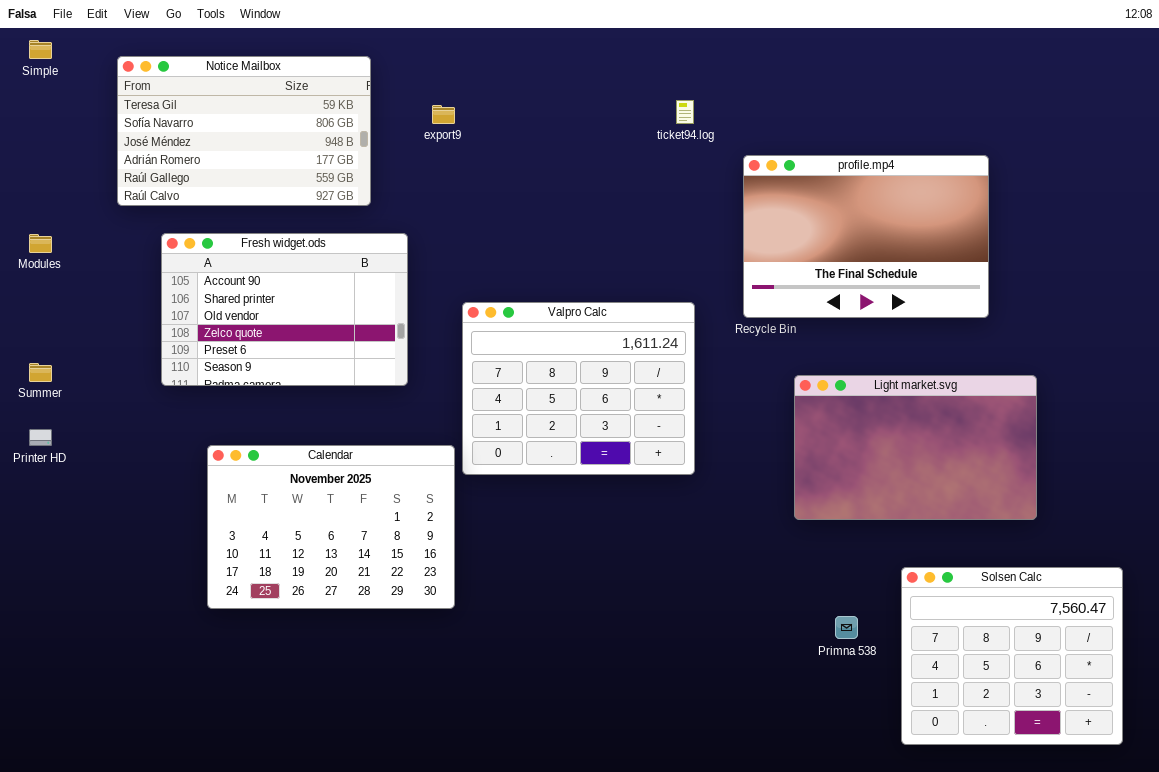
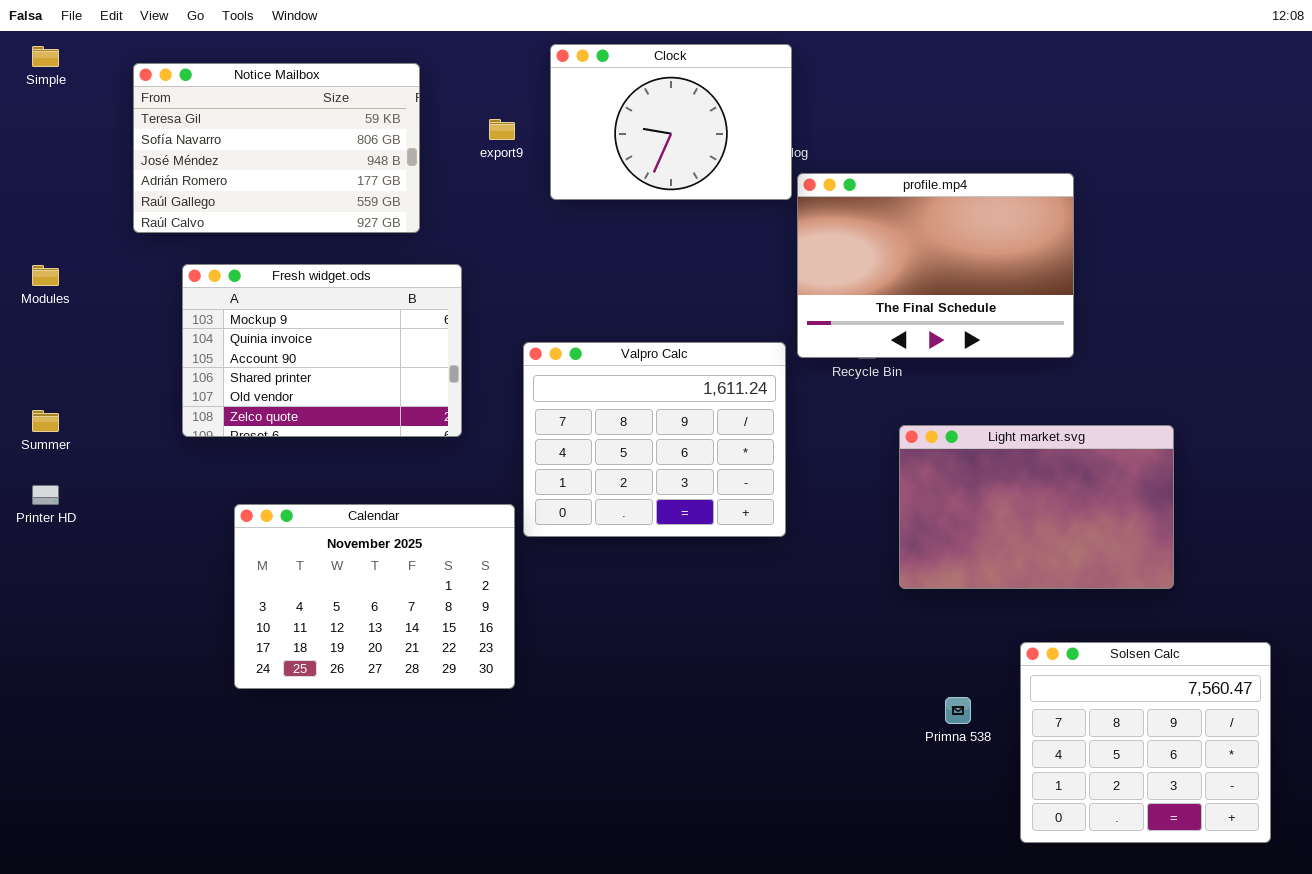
Clock: none -> [550,44,792,200], opened
profile.mp4: [743,155,989,318] -> [797,173,1074,358], moved
Fresh widget.ods: [161,233,408,386] -> [182,264,462,437], scrolled up 2 rows

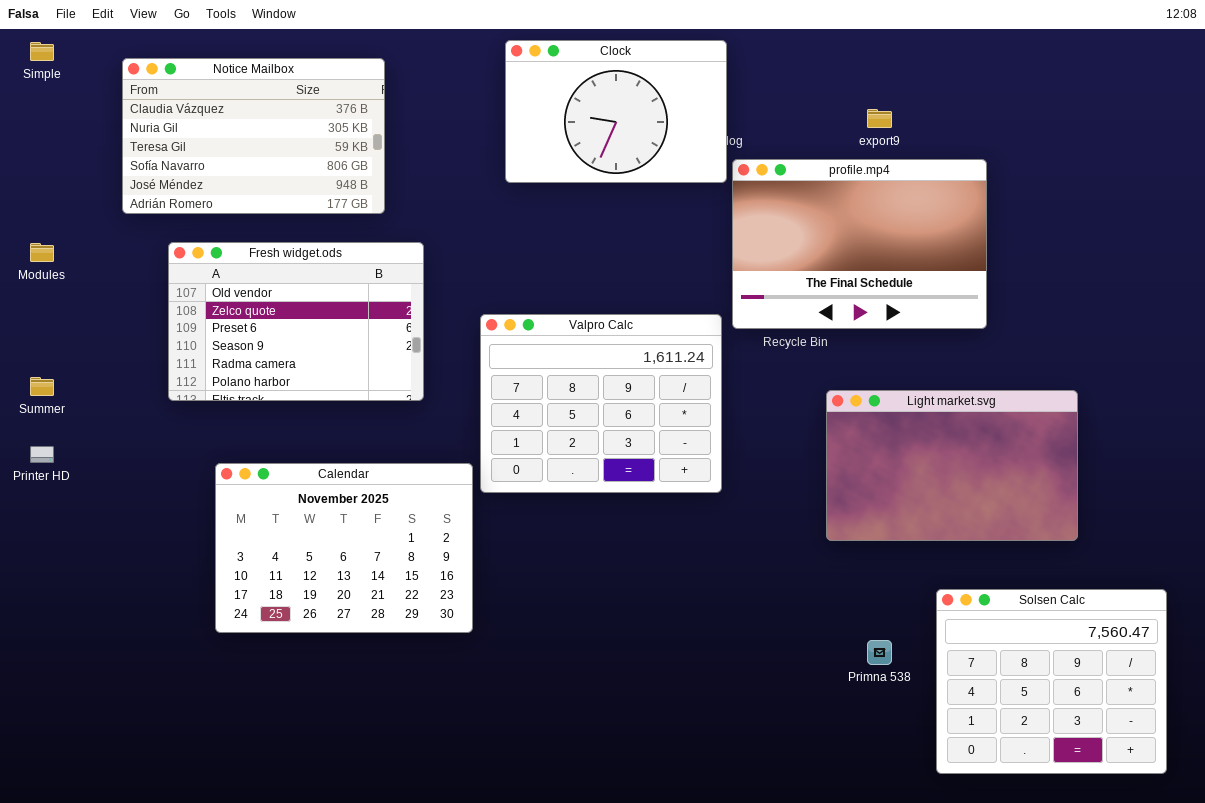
Notice Mailbox: [133,63,420,233] -> [122,58,385,214], scrolled up 2 rows
export9: [489,119,515,140] -> [867,109,892,128], moved
Fresh widget.ods: [182,264,462,437] -> [168,242,424,401], scrolled down 4 rows

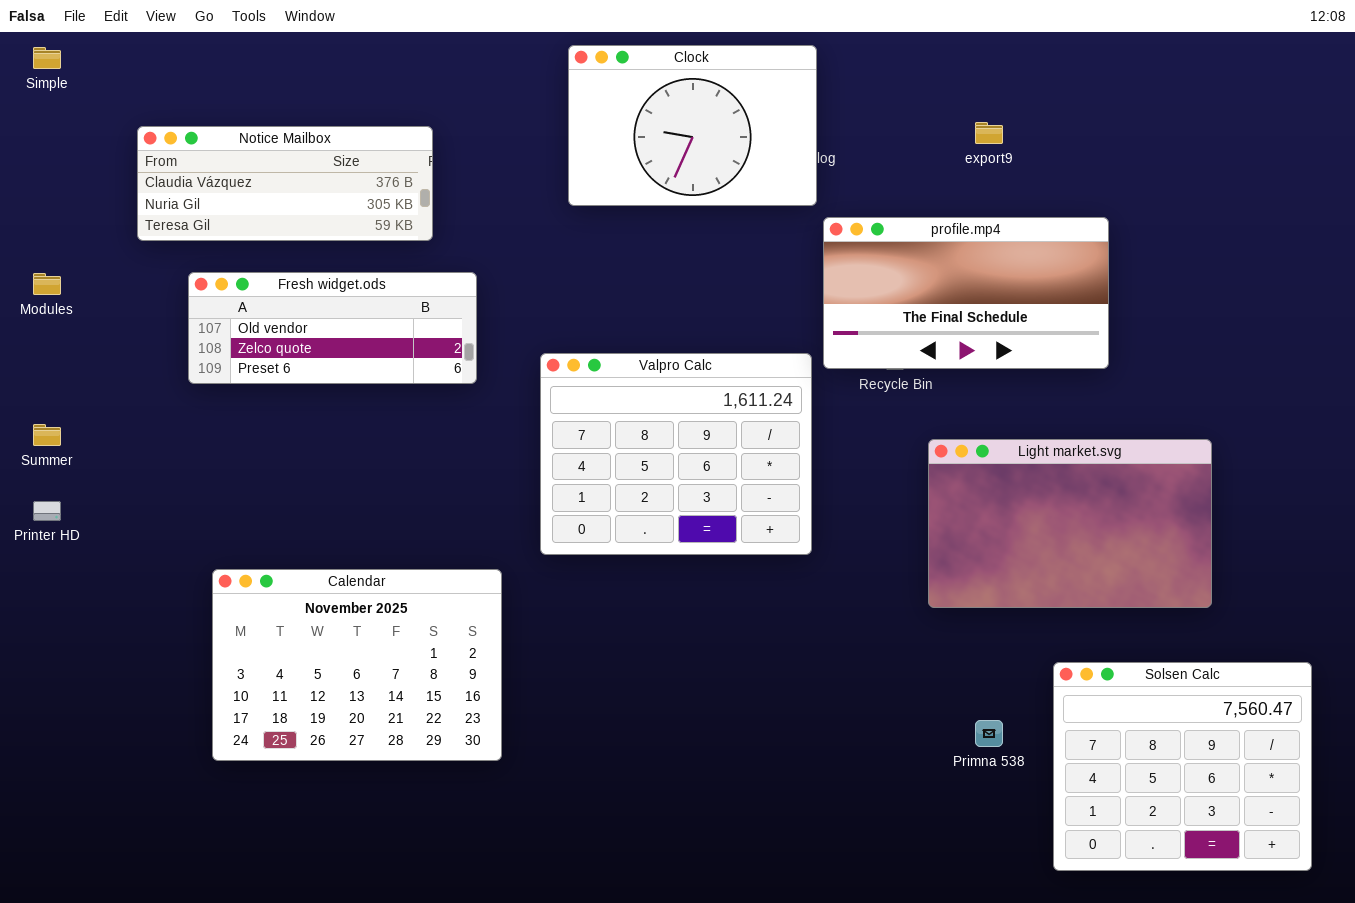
Notice Mailbox: [122,58,385,214] -> [137,126,433,241], resized
profile.mp4: [732,159,987,329] -> [823,217,1109,369], resized
Fresh widget.ods: [168,242,424,401] -> [188,272,477,384], resized
Calendar: [215,463,473,633] -> [212,569,502,761], moved

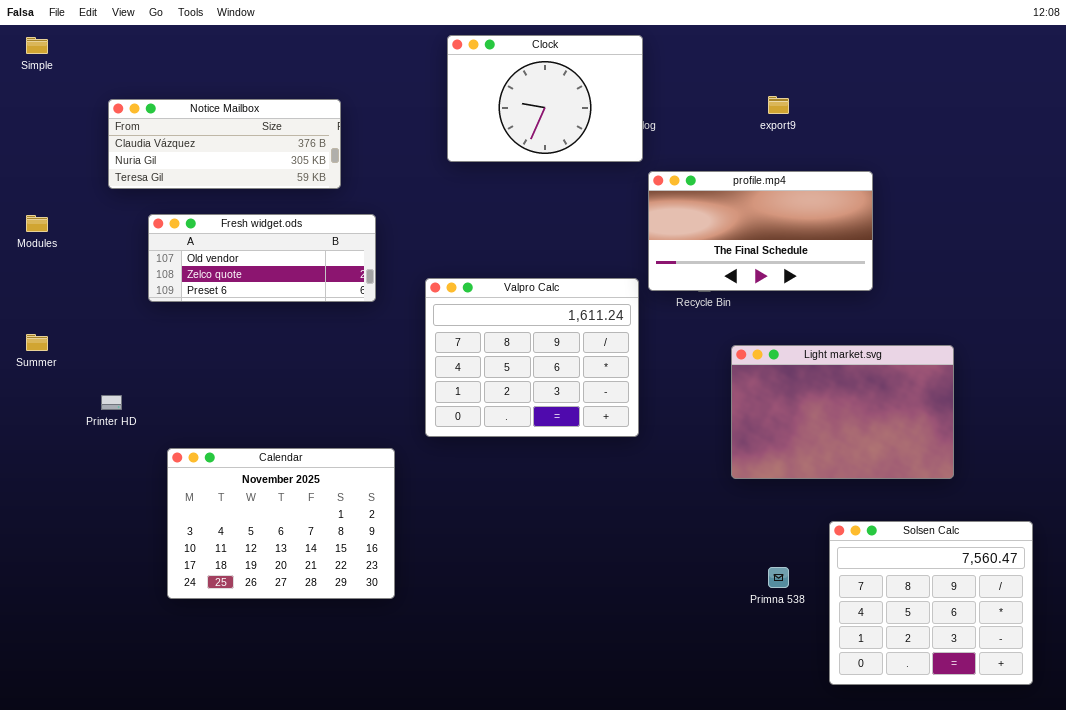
Printer HD: [33,501,61,521] -> [101,395,122,410], moved

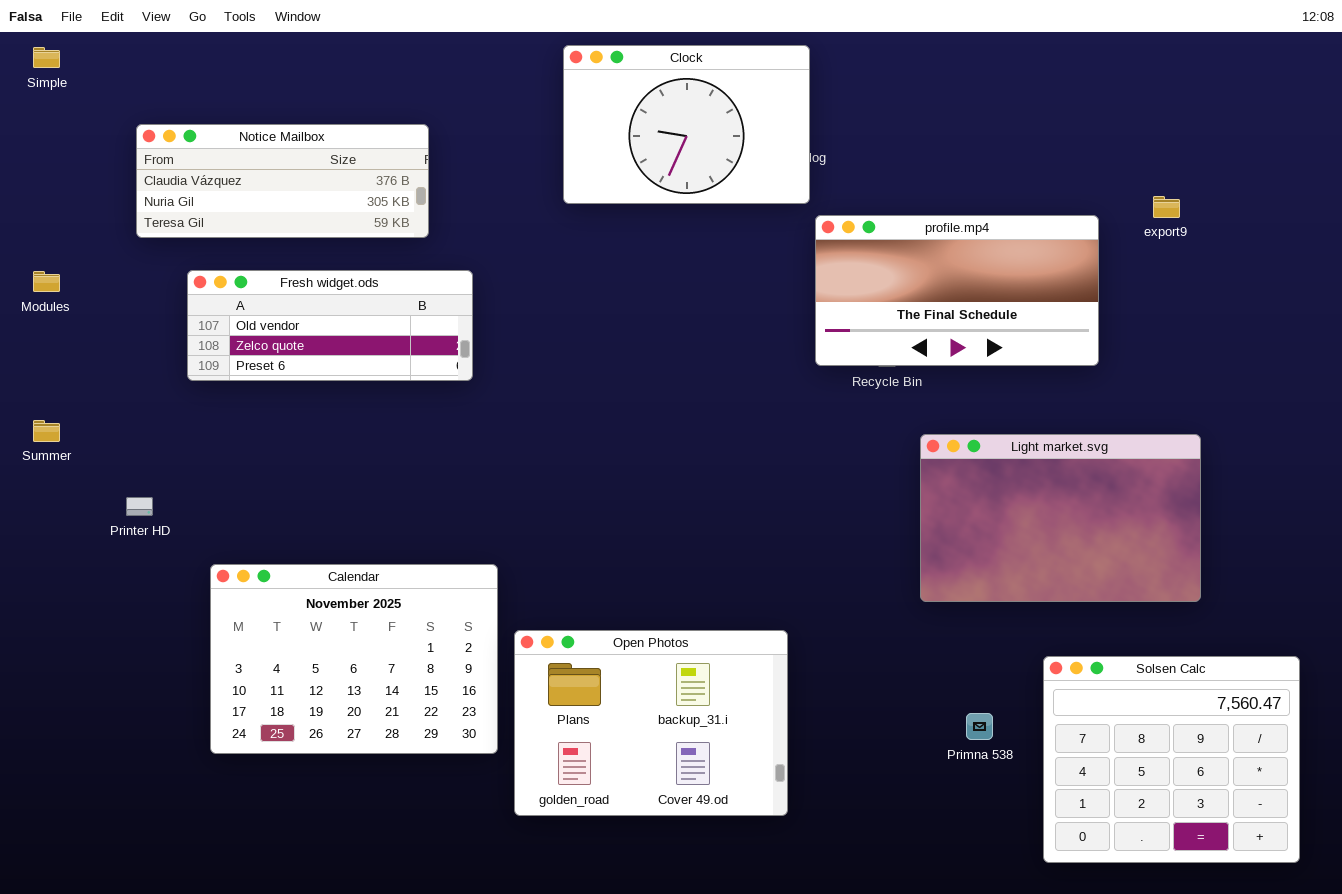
export9: [768,96,789,114] -> [1153,196,1180,218], moved
Valpro Calc: [425,278,639,437] -> none, closed
Open Photos: none -> [514,630,788,816], opened

